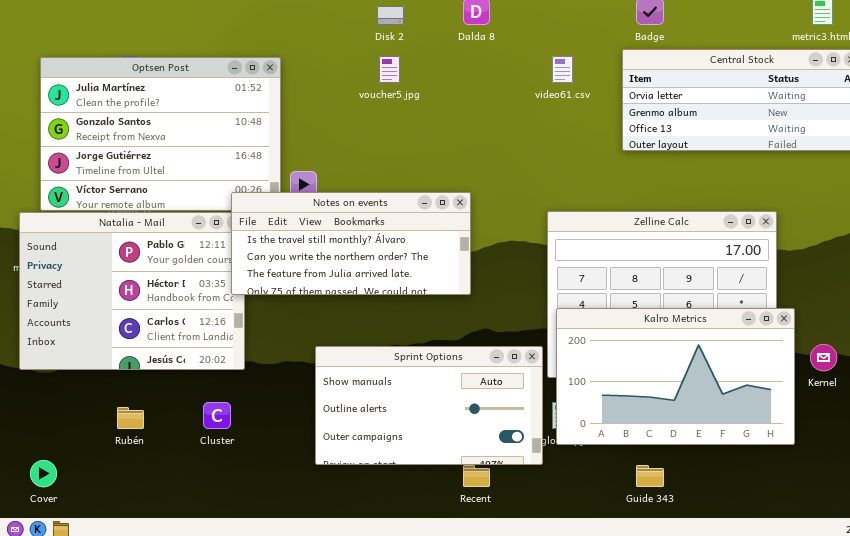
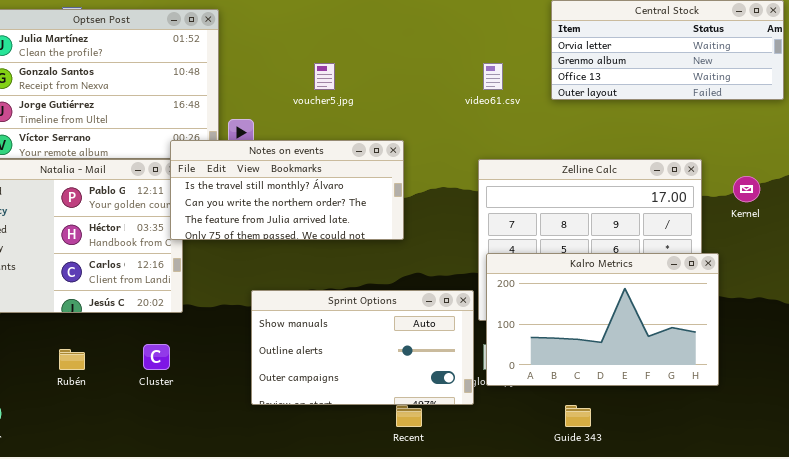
voucher5.jpg: [379,56,400,83] -> [314,63,335,90], moved
video61.csv: [552,56,573,83] -> [483,63,503,90], moved
Kernel: [810,344,837,371] -> [733,176,760,202], moved

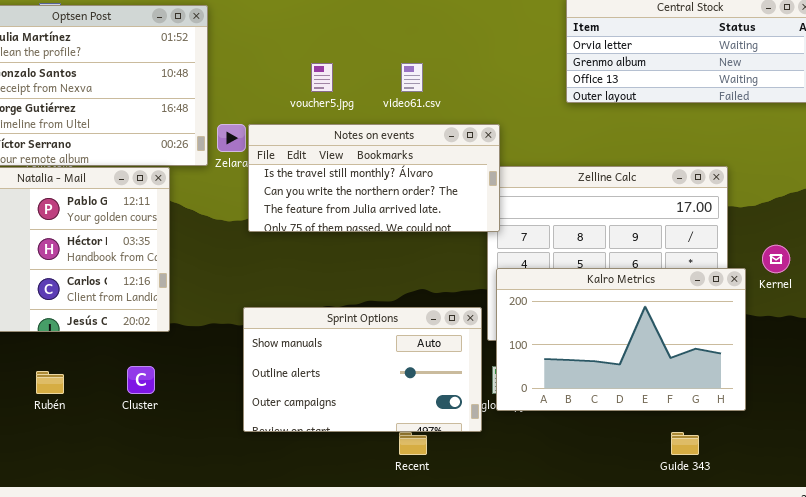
video61.csv: [483,63,503,90] -> [401,63,423,92], moved
Notes on events: [170,140,404,240] -> [248,124,500,232], moved
Kernel: [733,176,760,202] -> [762,245,790,273], moved
Guide 343: [565,405,591,427] -> [671,432,699,455], moved

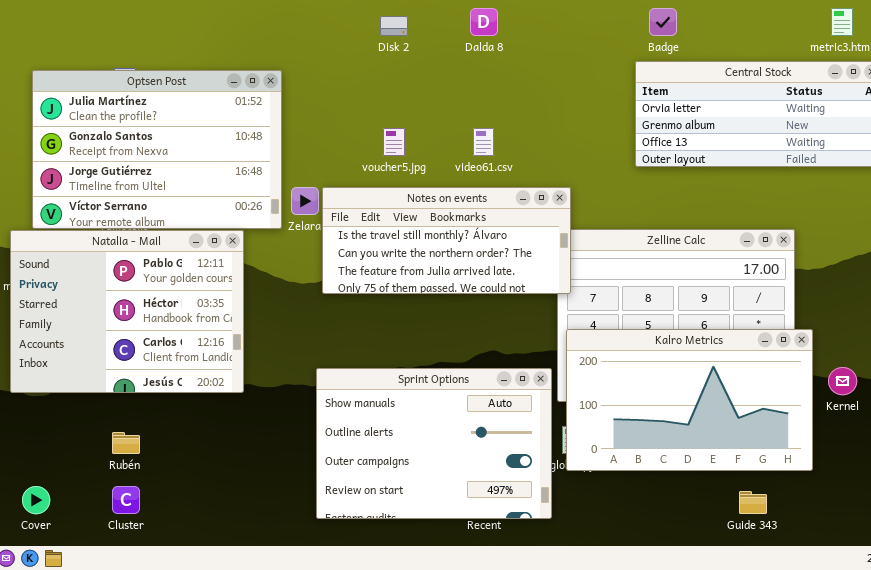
Kernel: [762,245,790,273] -> [828,367,857,395], moved
Sprint Options: [243,307,482,432] -> [316,368,552,519], resized
Cluster: [127,366,155,394] -> [112,486,140,514], moved

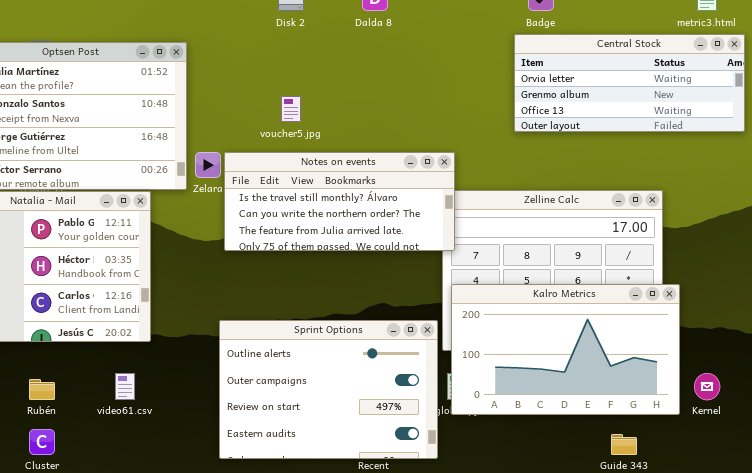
video61.csv: [473,128,494,156] -> [115,373,135,400], moved
Kernel: [828,367,857,395] -> [694,373,720,400], moved
Sprint Options: [316,368,552,519] -> [219,320,438,459], scrolled down 1 row

